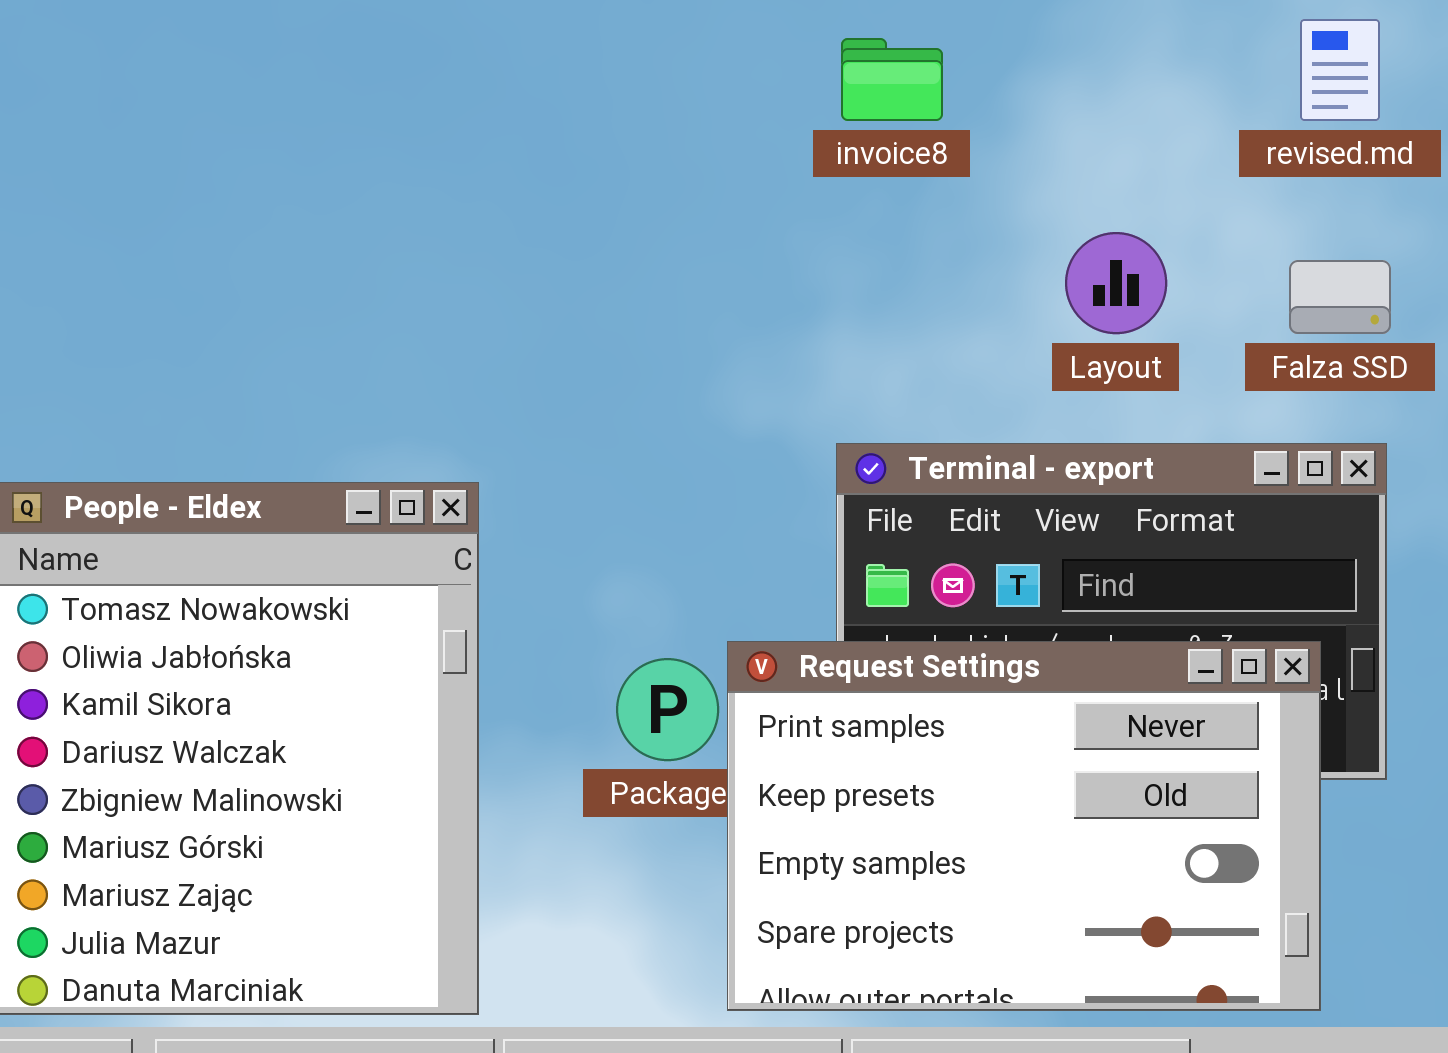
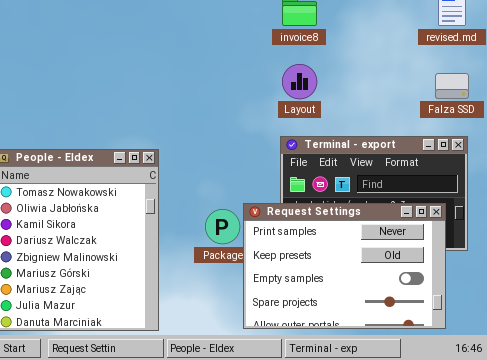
Layout: [1065,232,1167,334] -> [282,64,317,99], moved

